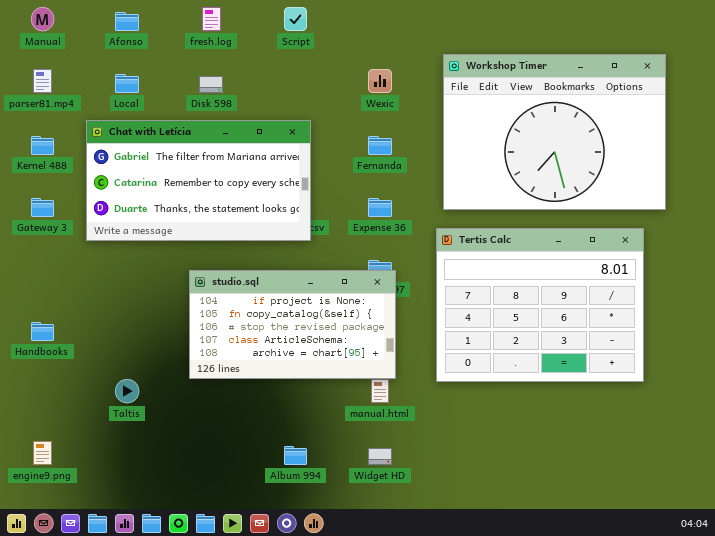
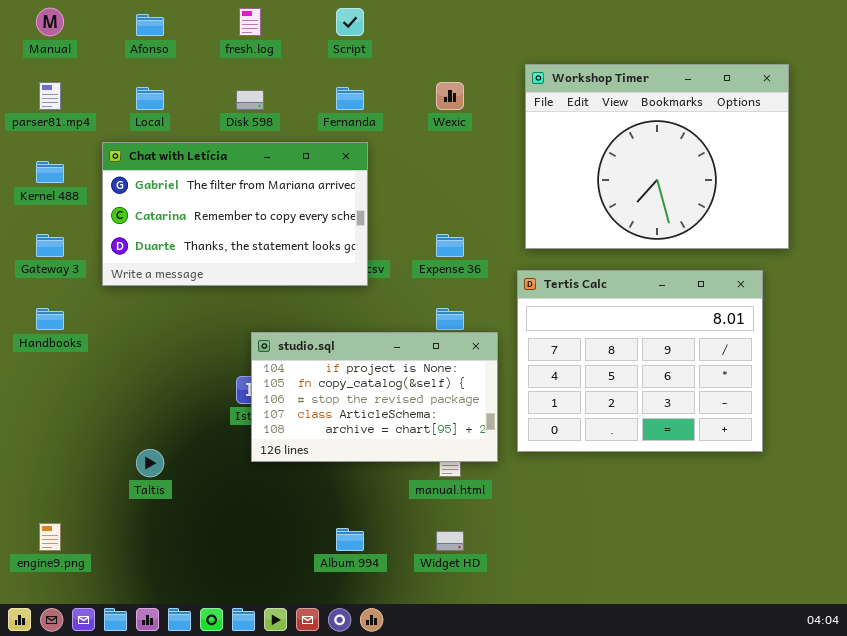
Fernanda: [368,136,392,155] -> [336,87,364,110], moved
studio.sql: [189,270,396,379] -> [251,332,498,462], moved
Handbooks: [31,322,54,341] -> [36,308,64,330], moved

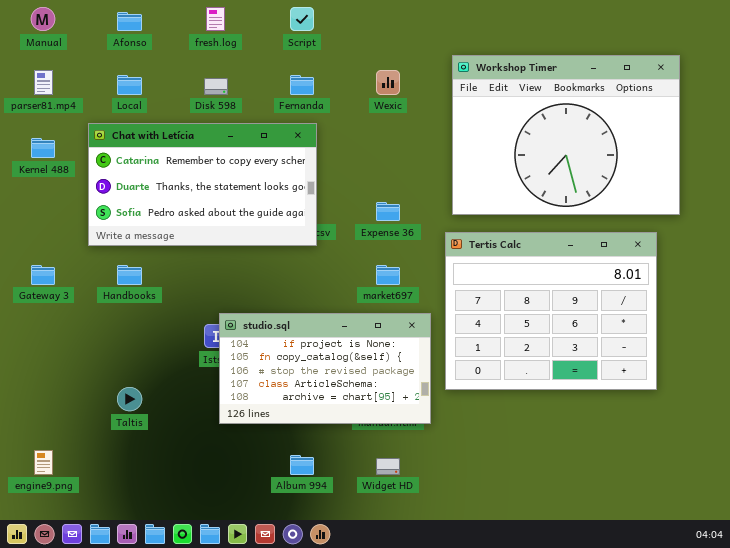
Chat with Letícia: [102,142,368,286] -> [88,123,317,246], scrolled down 1 row
Gateway 3: [36,234,64,257] -> [31,265,55,285], moved
Handbooks: [36,308,64,330] -> [117,265,142,285], moved
studio.sql: [251,332,498,462] -> [219,313,431,424], moved

